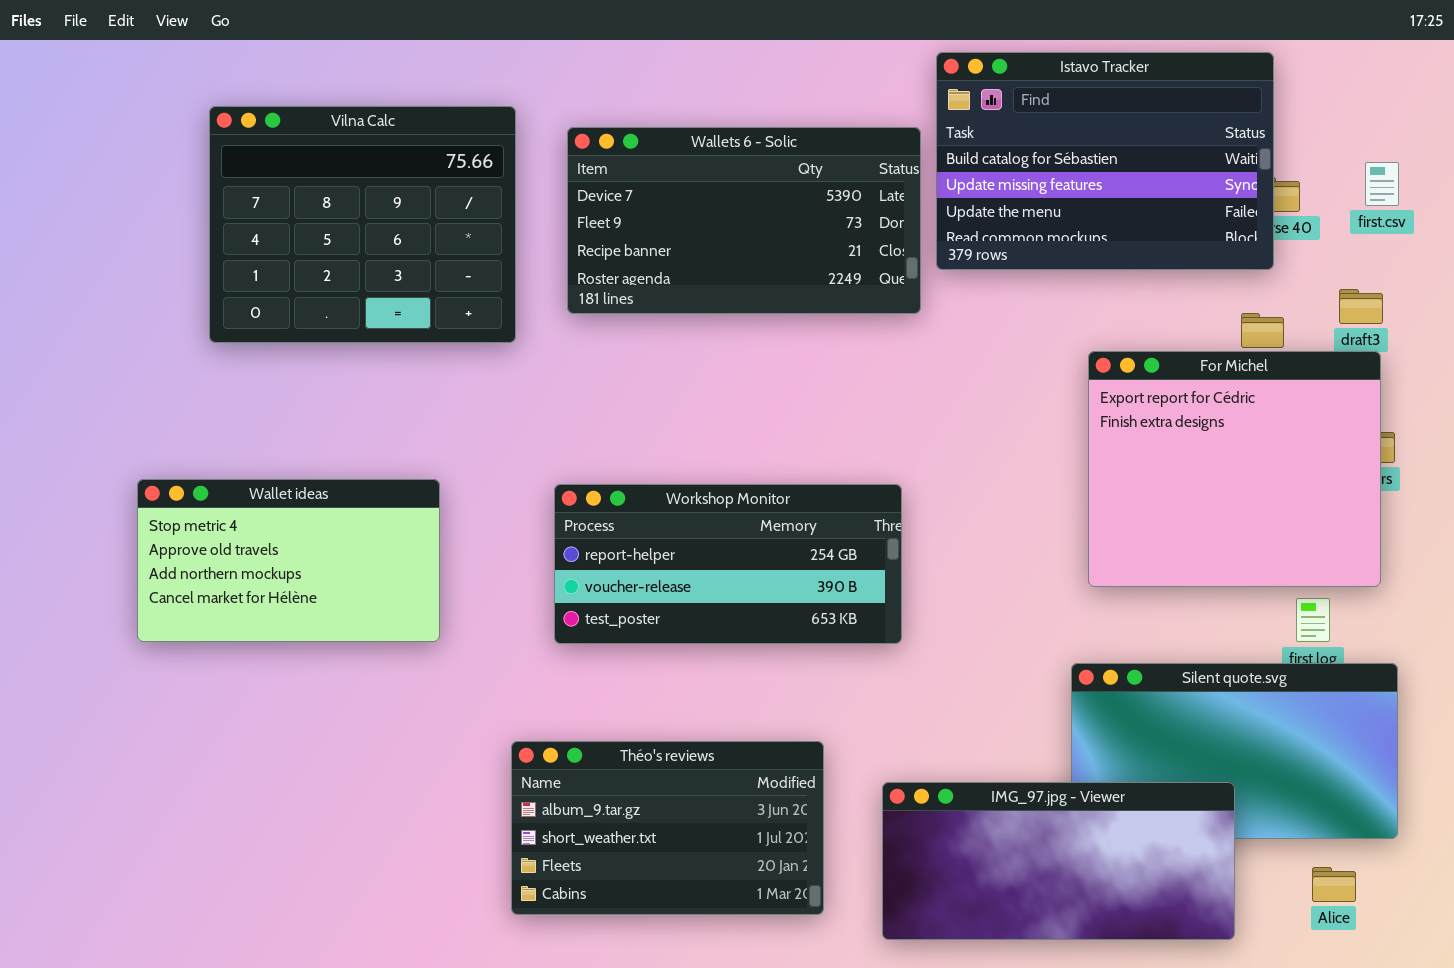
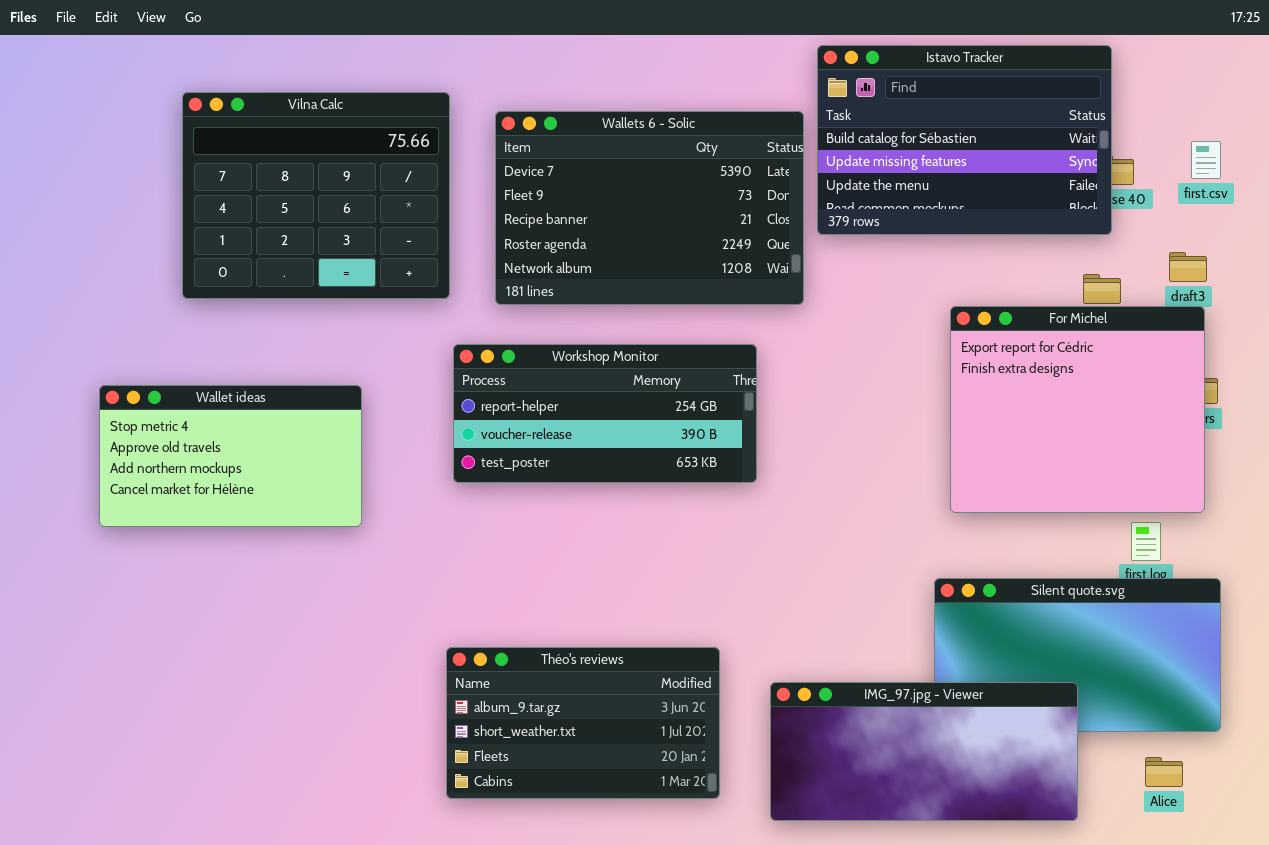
Wallets 6 - Solic: [567,127,921,314] -> [495,111,804,305], resized
Wallet ideas: [137,479,440,642] -> [99,385,362,527], moved
Workshop Monitor: [554,484,902,644] -> [453,344,757,483], moved

